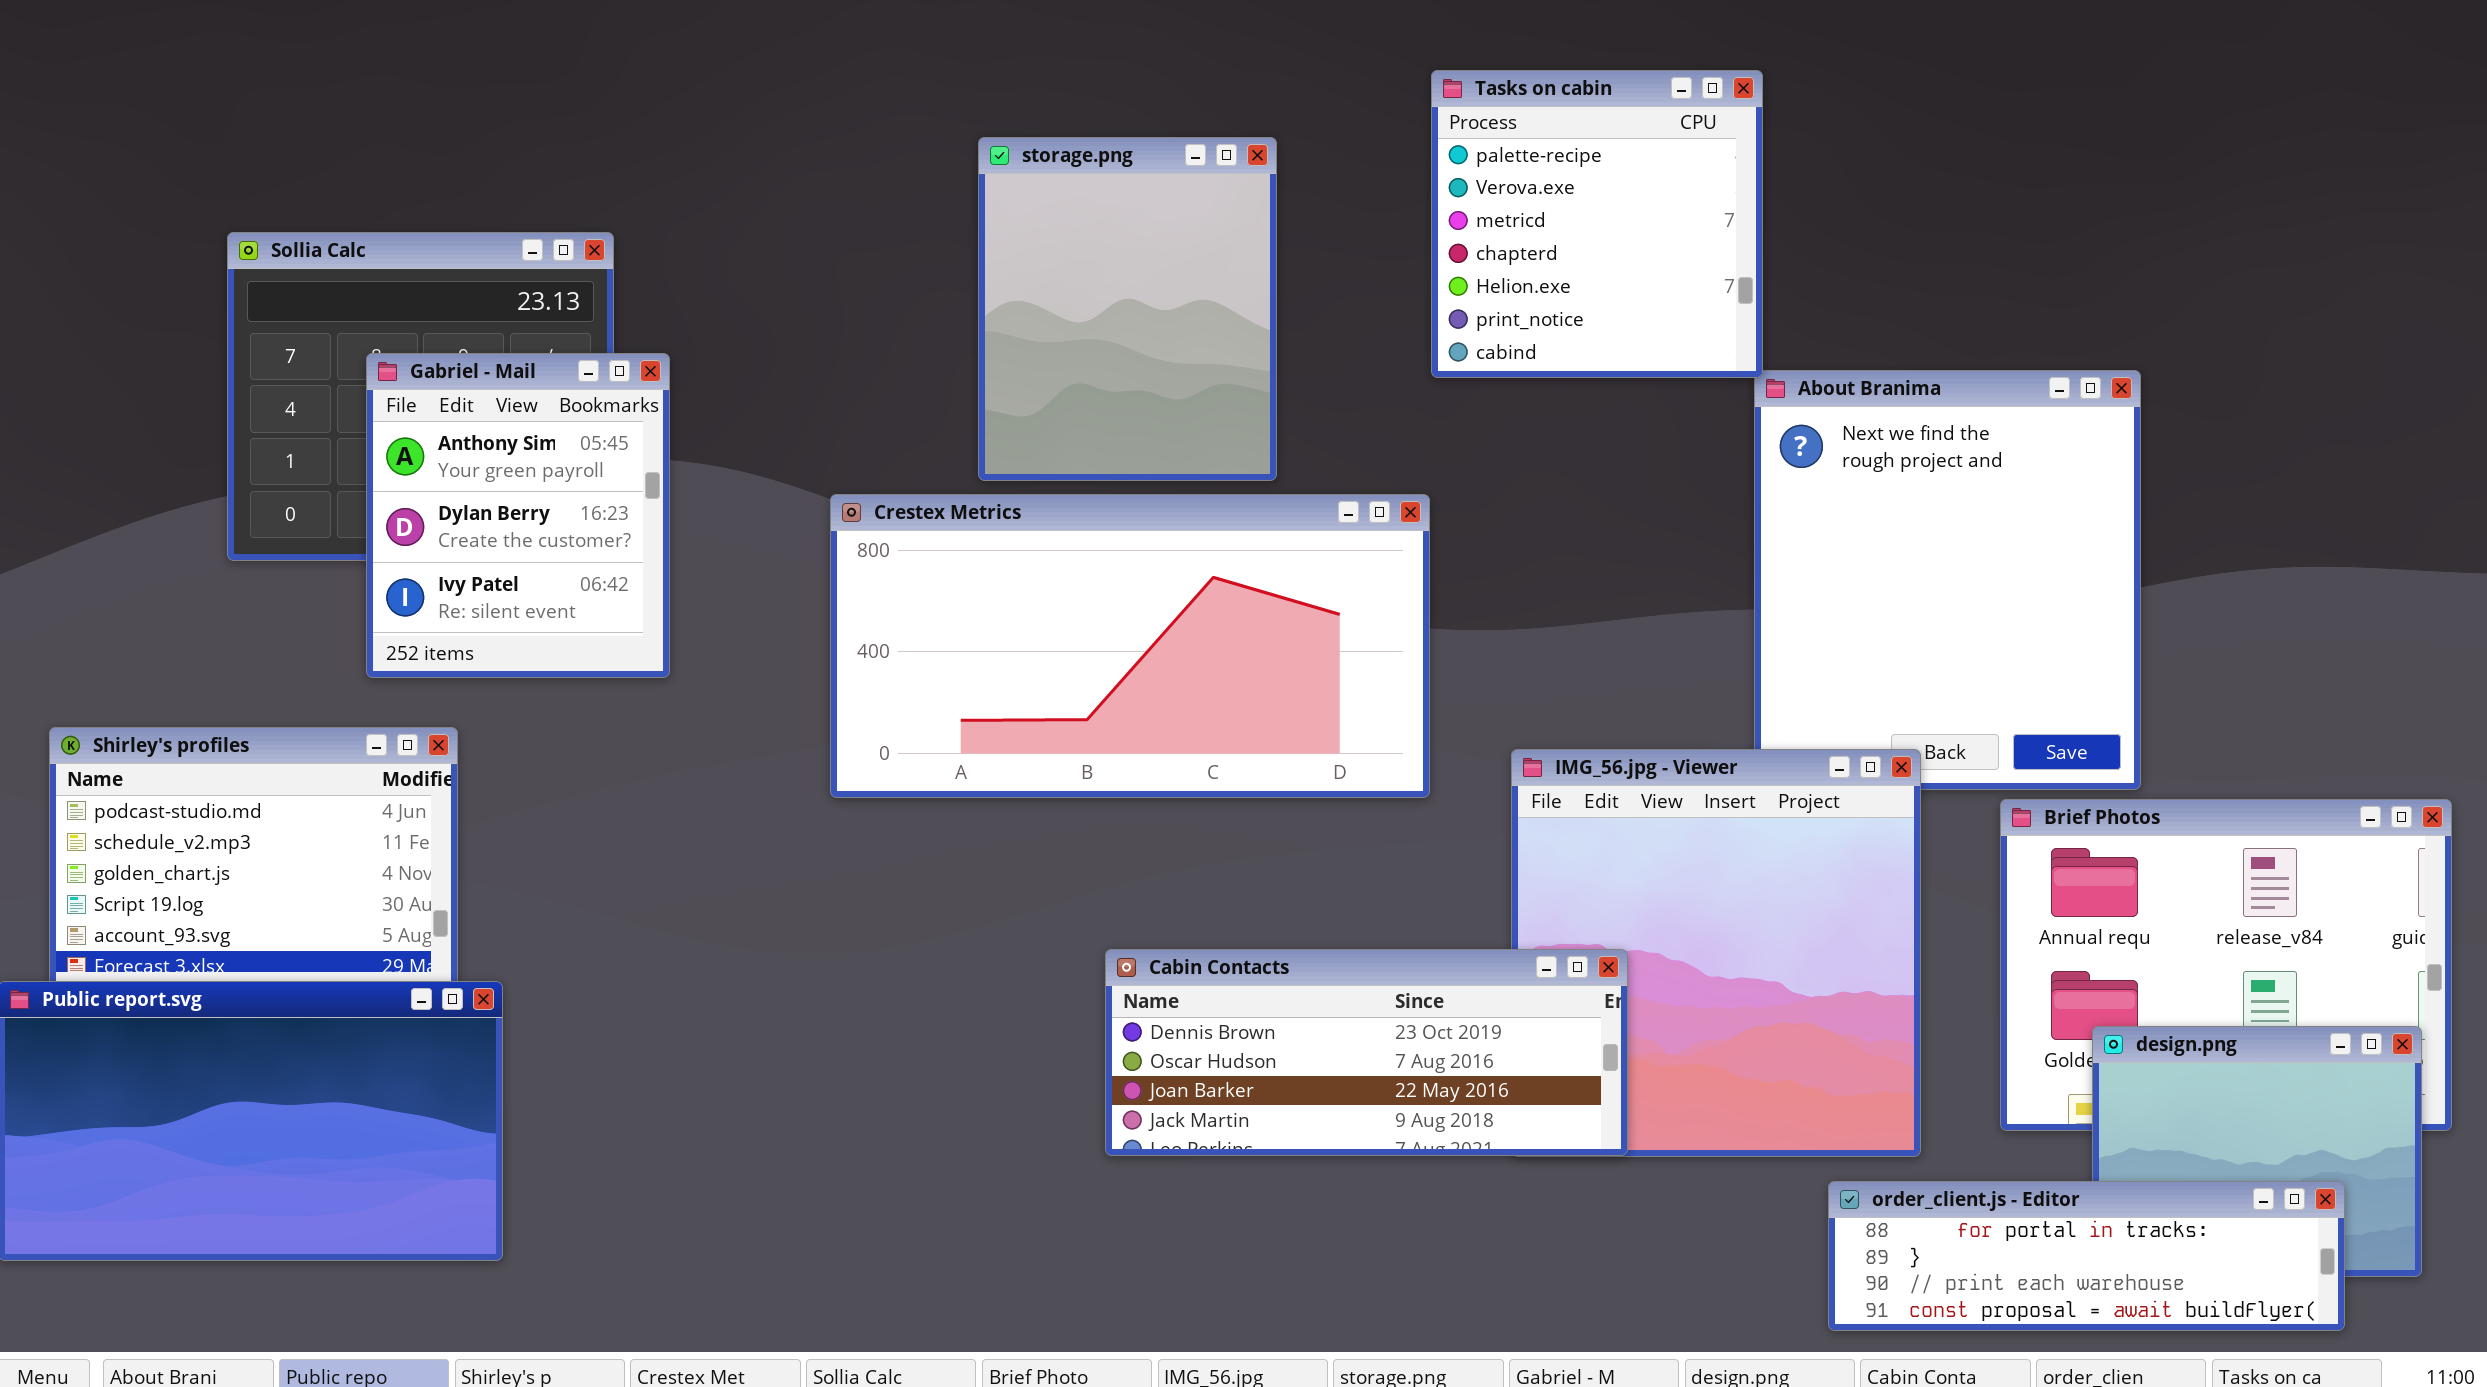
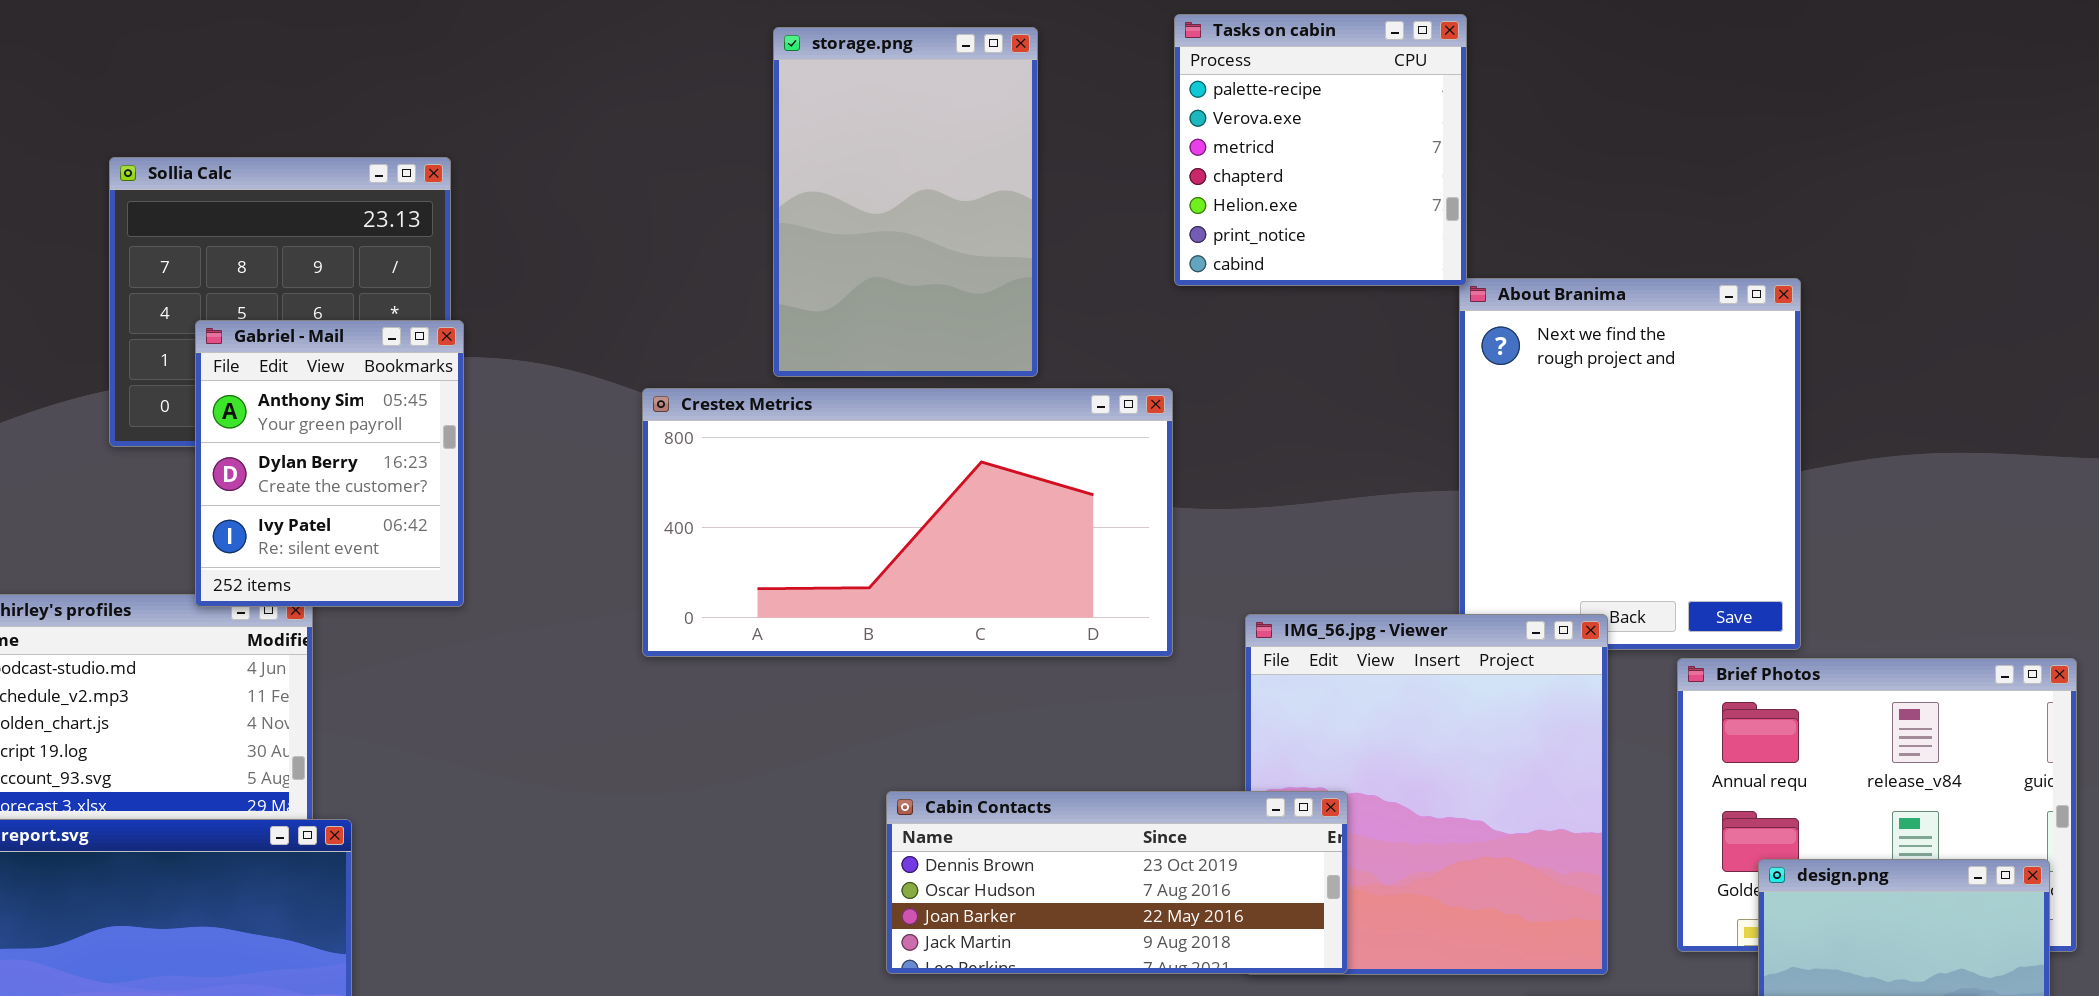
storage.png: [978,137,1277,481] -> [773,27,1038,377], resized
Gabriel - Mail: [366,353,670,678] -> [195,320,464,607], moved

